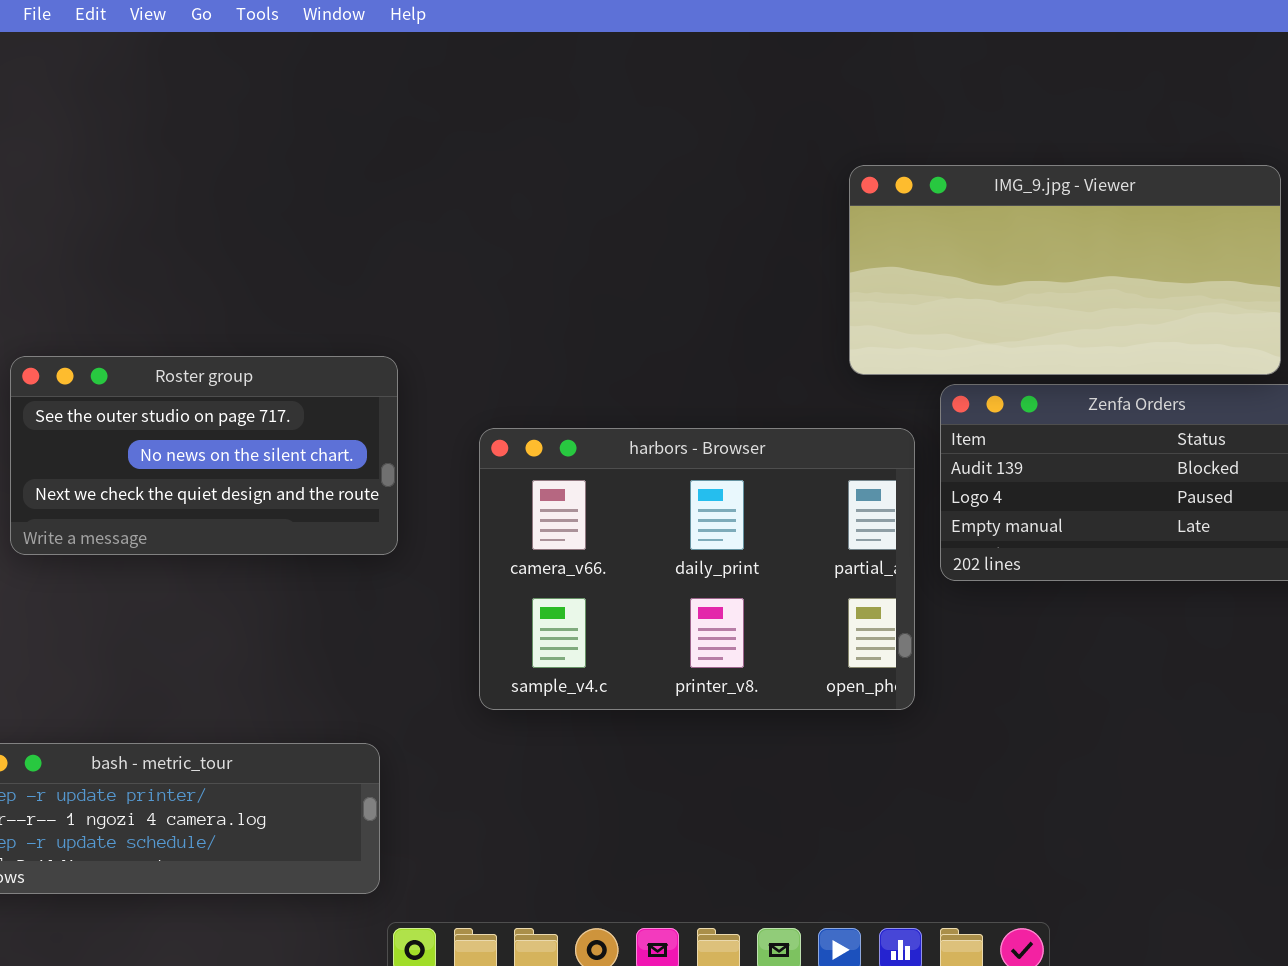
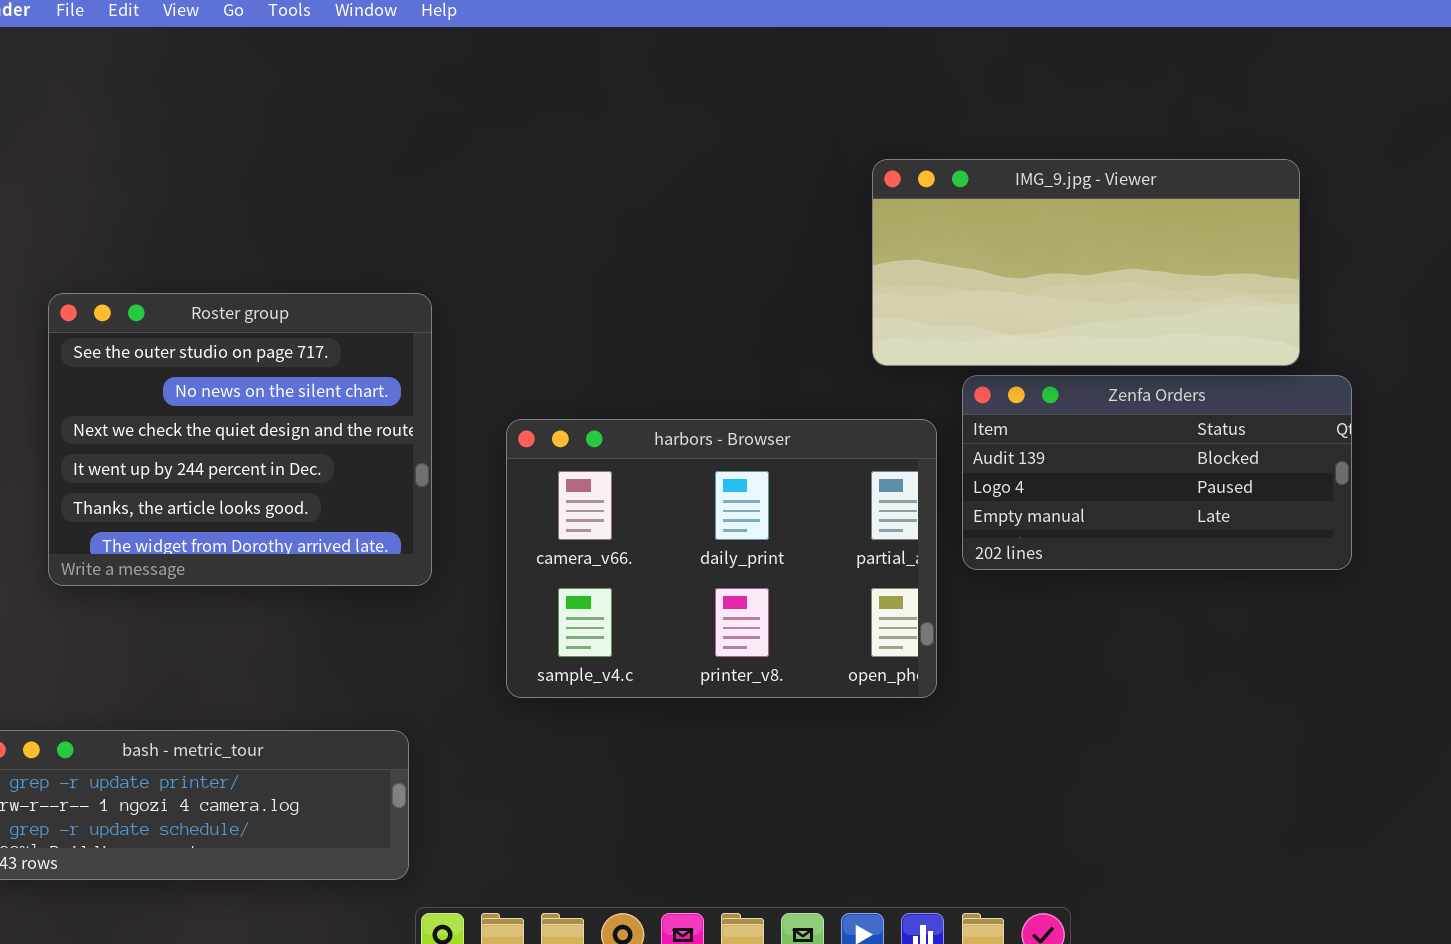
Roster group: [10,356,398,555] -> [48,293,432,586], moved, resized

